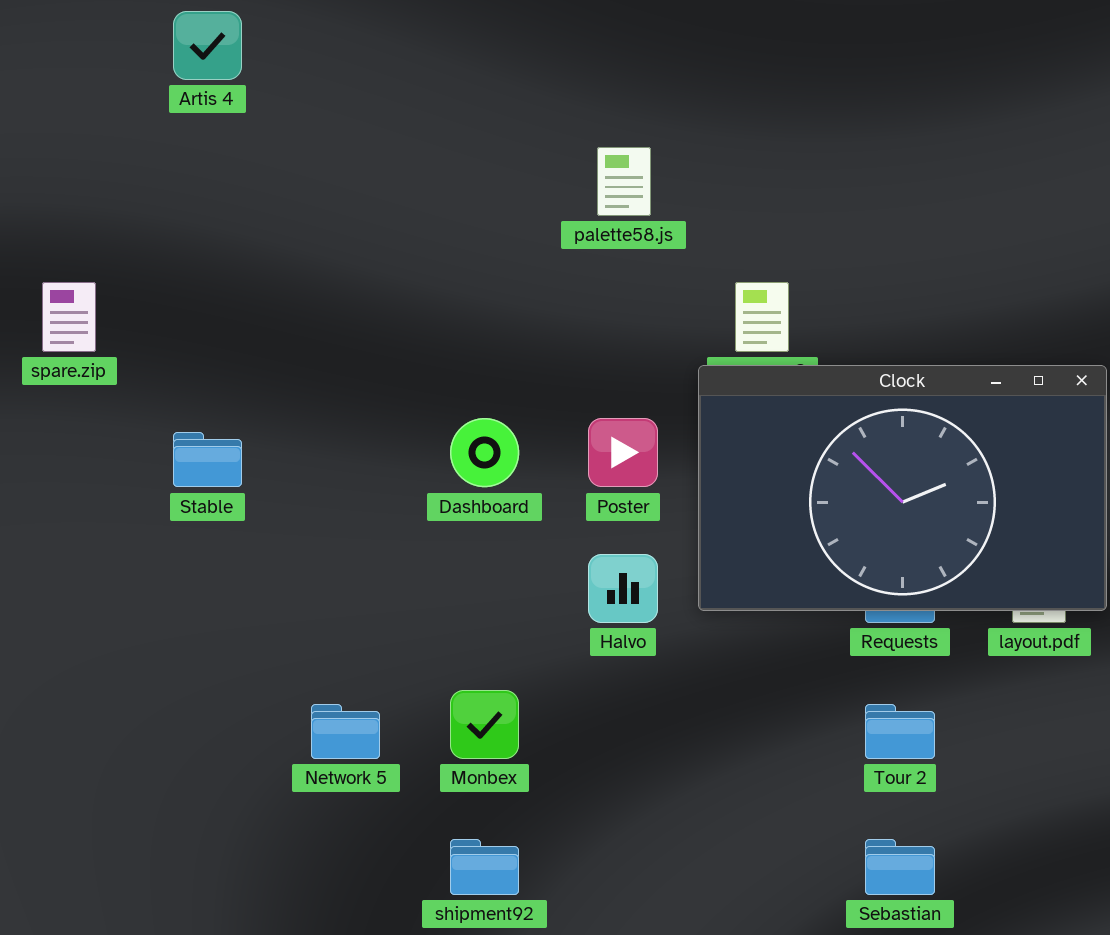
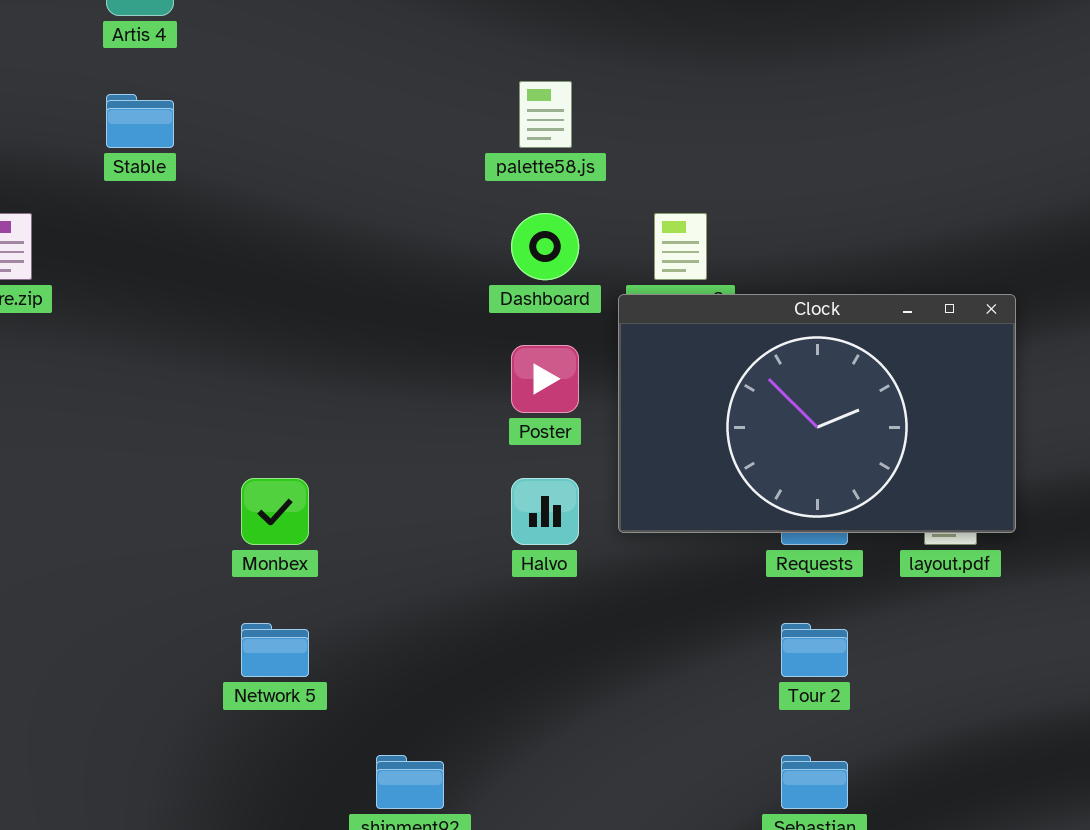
Dashboard: [450,418,519,487] -> [511,213,579,280], moved
Stable: [173,432,242,487] -> [106,94,174,148], moved
Monbex: [450,690,519,759] -> [241,478,309,545], moved

